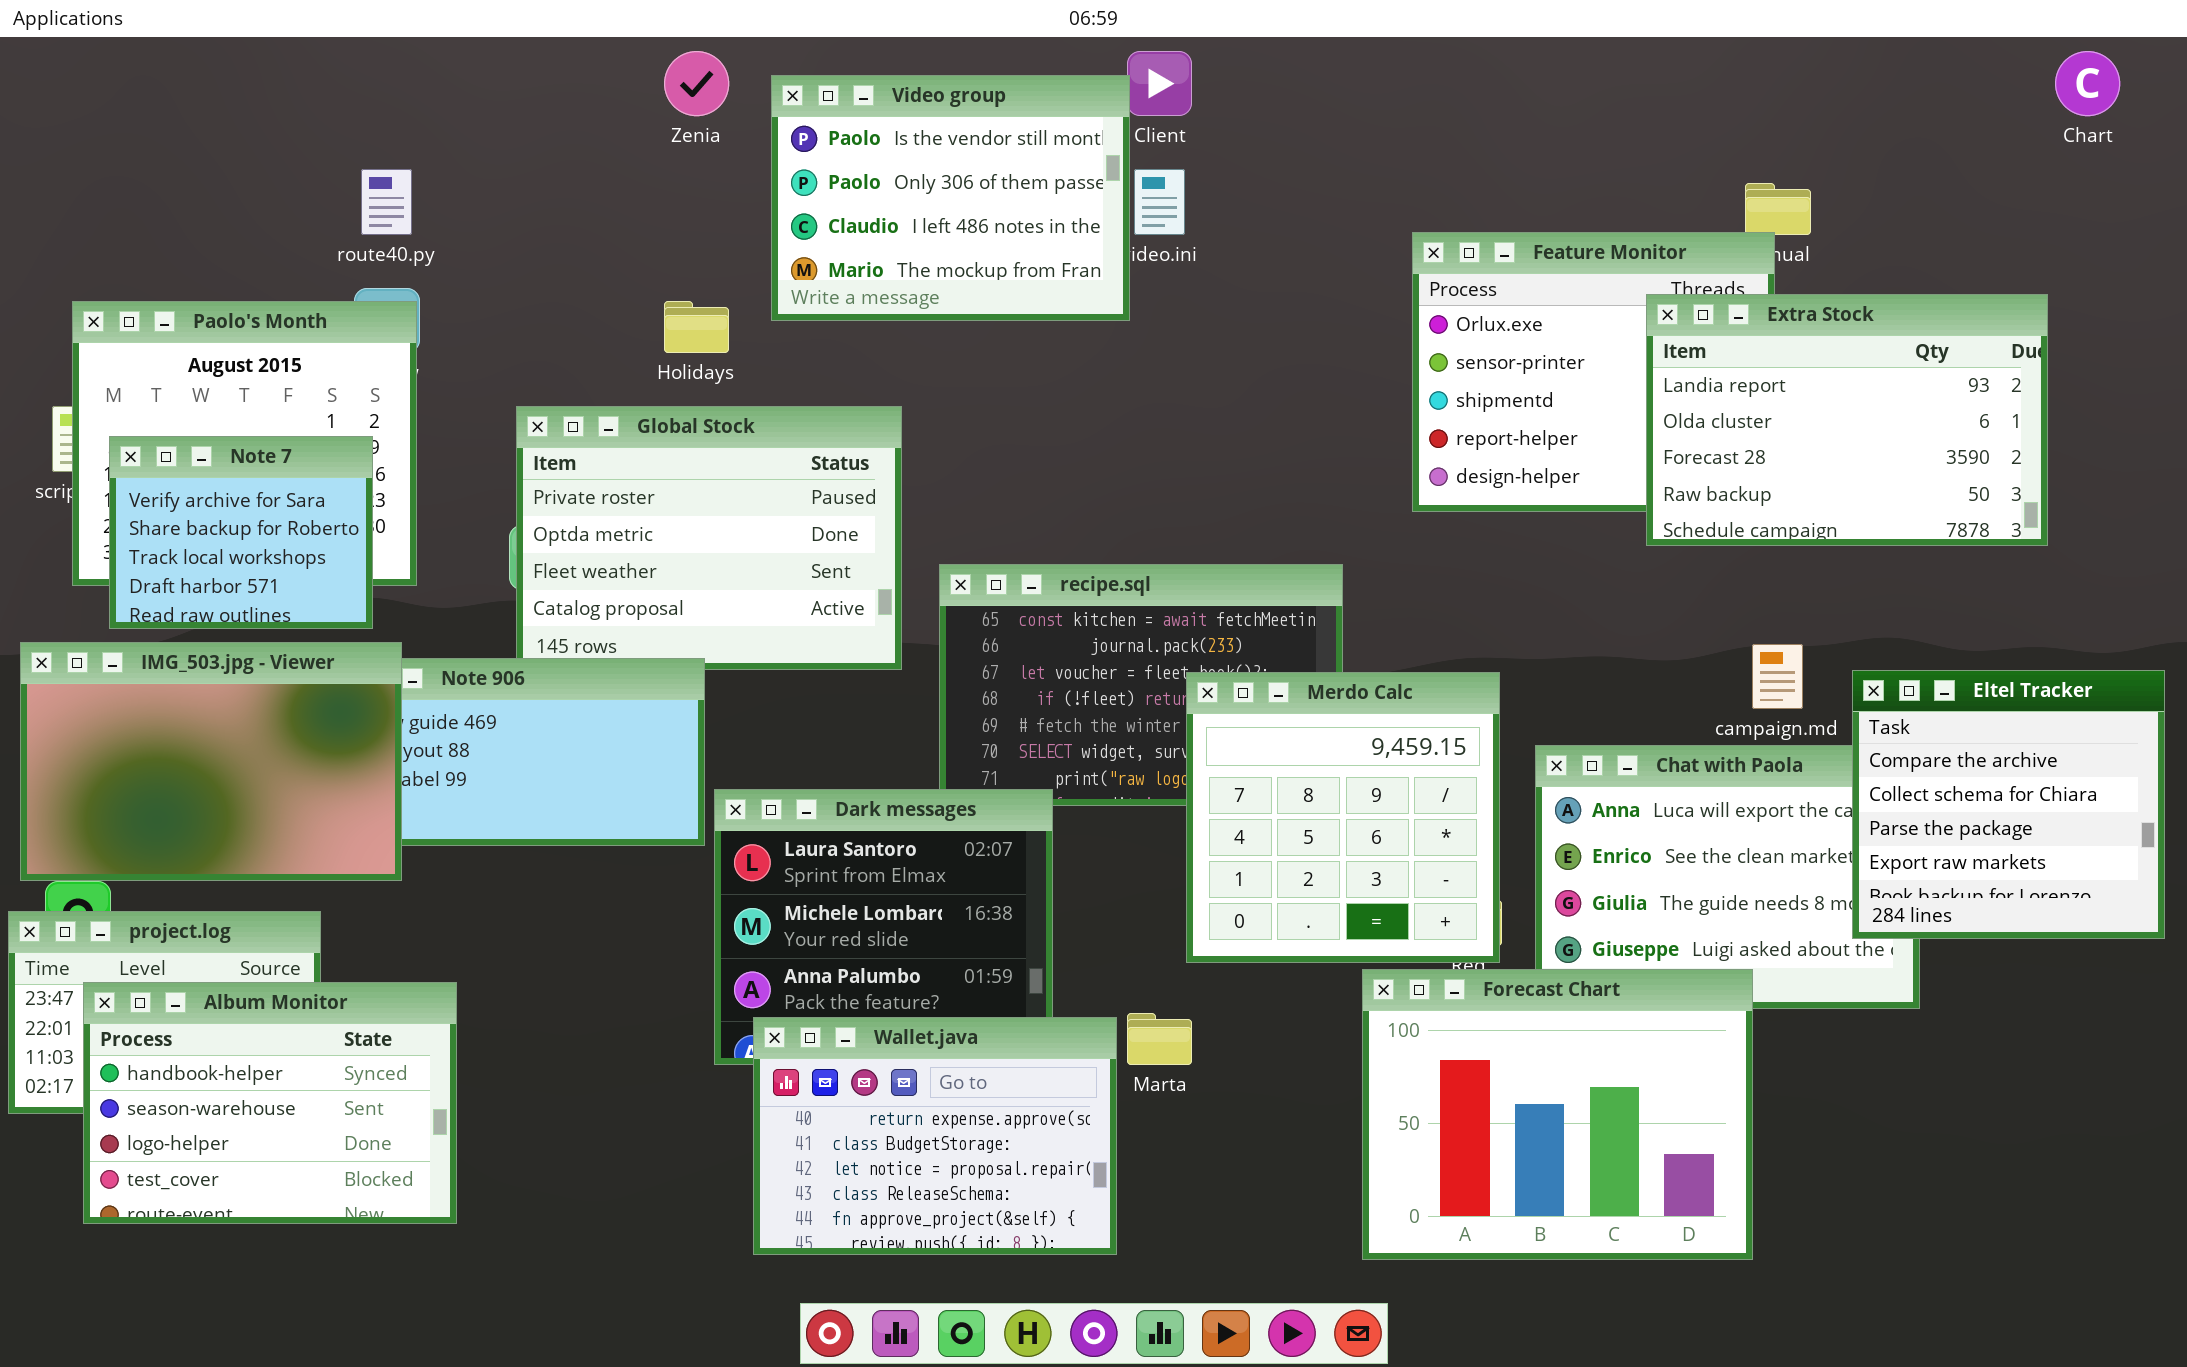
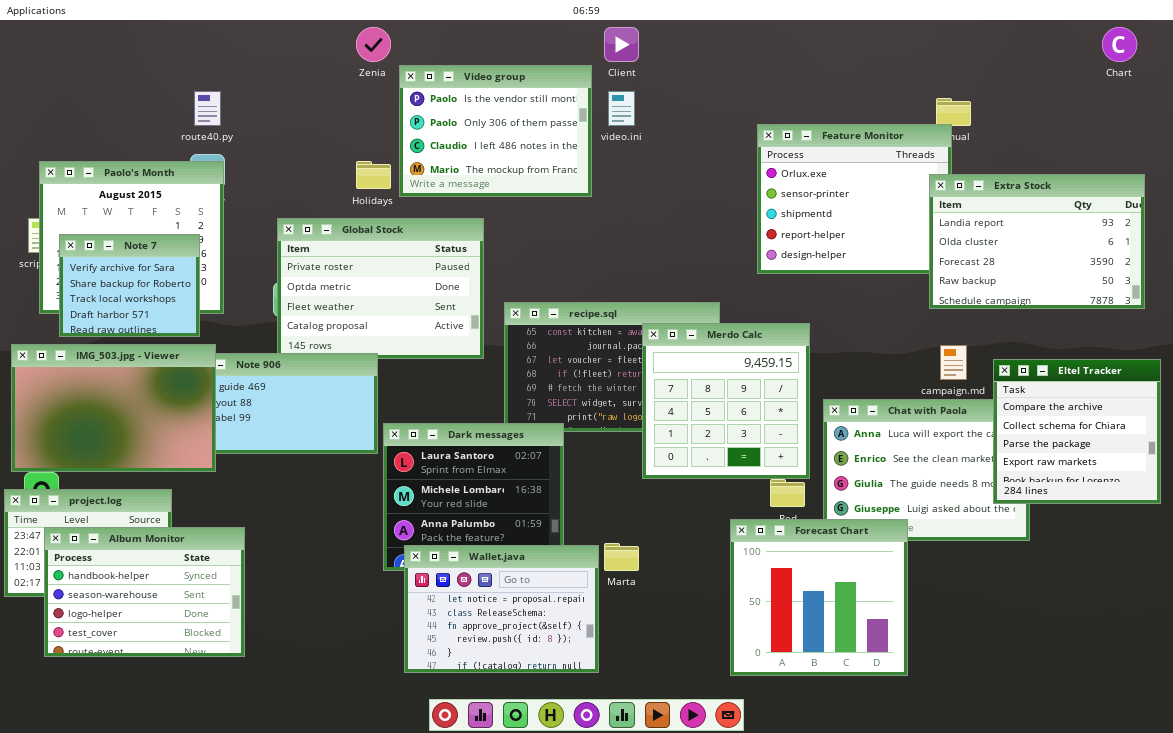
Video group: [771,75,1130,321] -> [399,65,592,197], moved
Extra Stock: [1646,294,2048,546] -> [929,174,1145,309], moved
Merdo Calc: [1186,672,1500,963] -> [642,323,810,479], moved
Forecast Chart: [1362,969,1753,1260] -> [730,519,908,676], resized
Wallet.java: [753,1017,1117,1255] -> [404,545,599,673], scrolled down 2 rows

